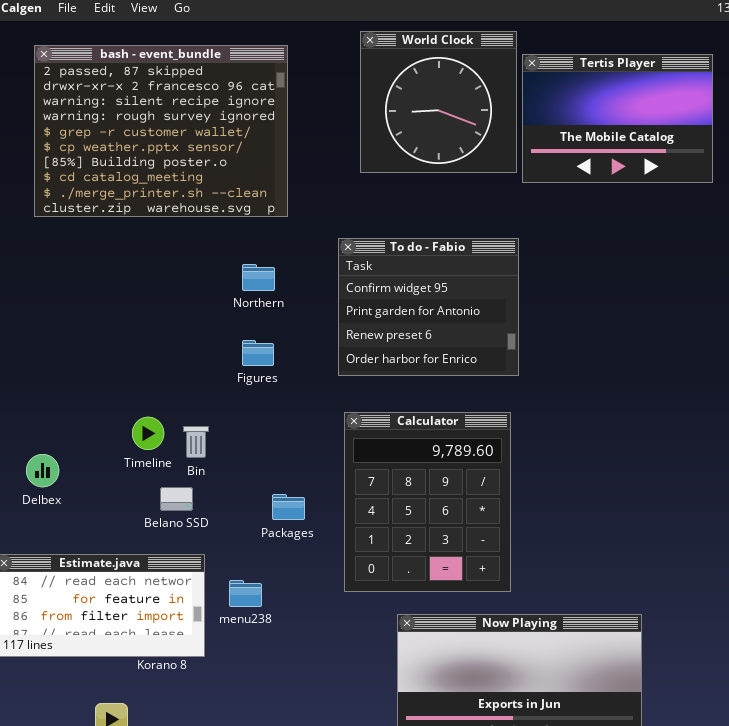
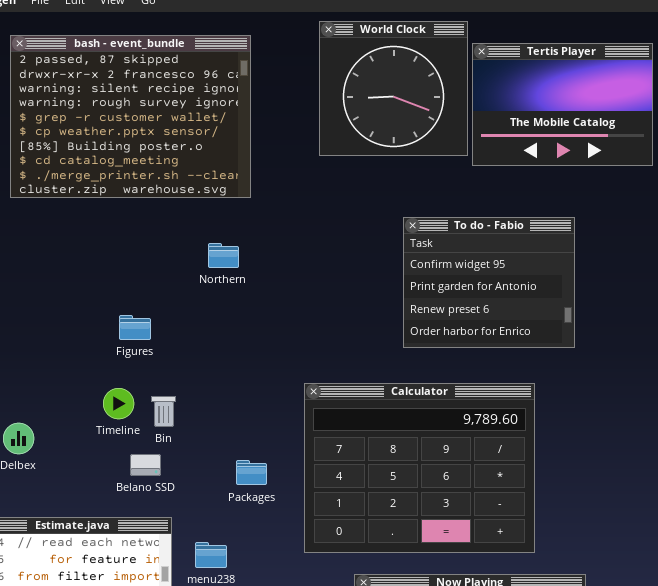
To do - Fabio: [338,238,519,376] -> [403,217,575,348], moved
Figures: [242,340,274,366] -> [119,315,151,340], moved
Calculator: [344,412,511,592] -> [304,383,535,553], resized

